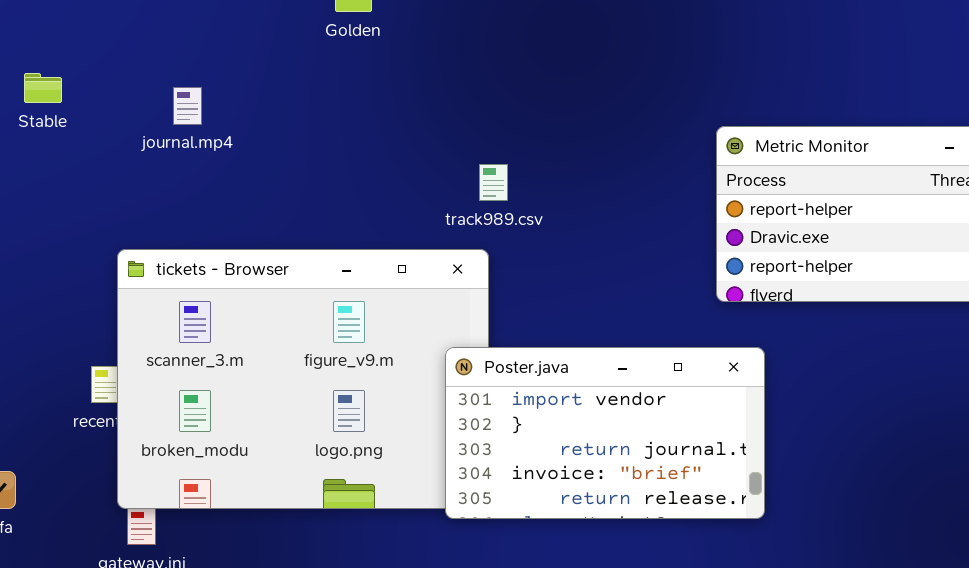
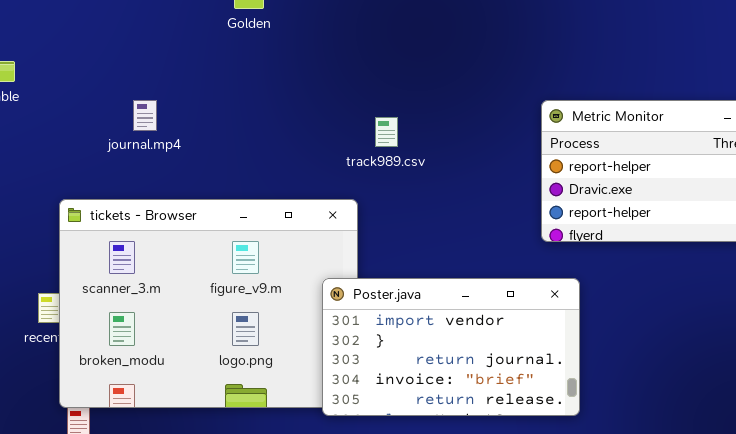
journal.mp4: [173,87,202,125] -> [133,100,157,131], moved
track989.csv: [479,164,508,201] -> [375,117,398,147], moved

